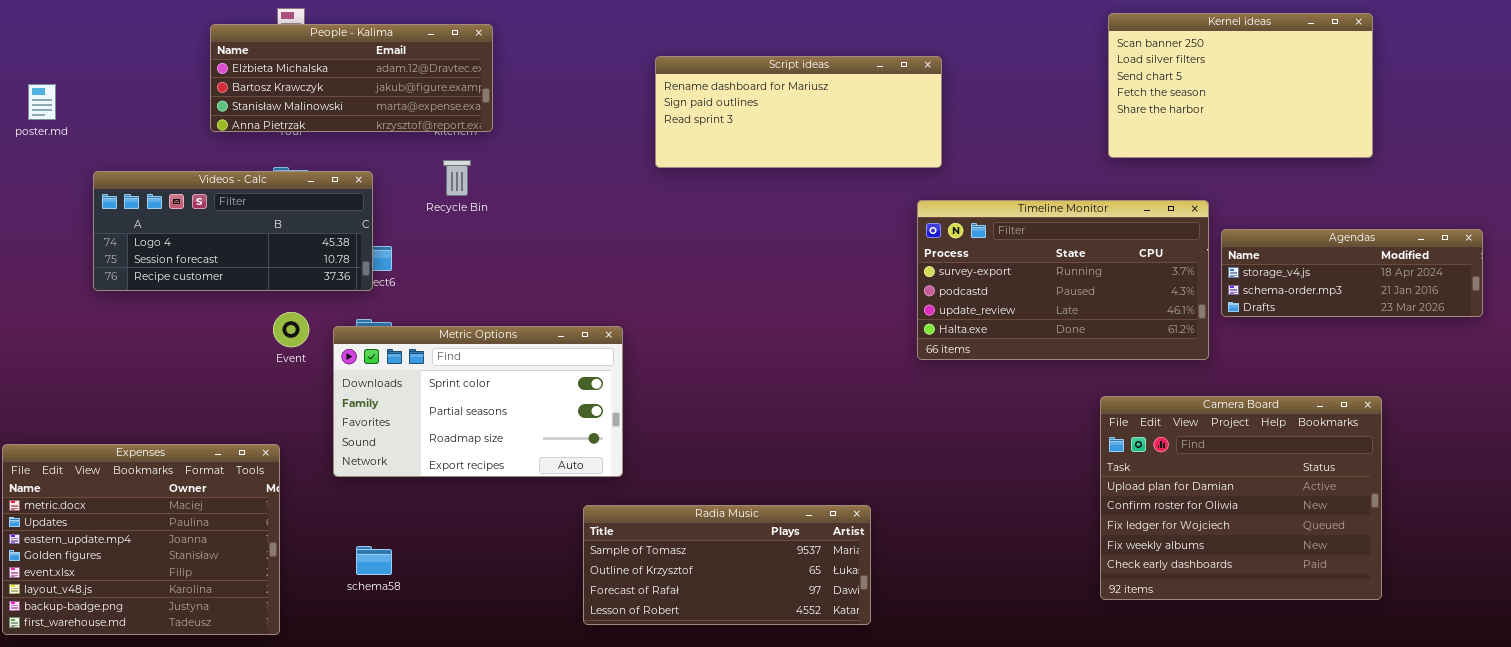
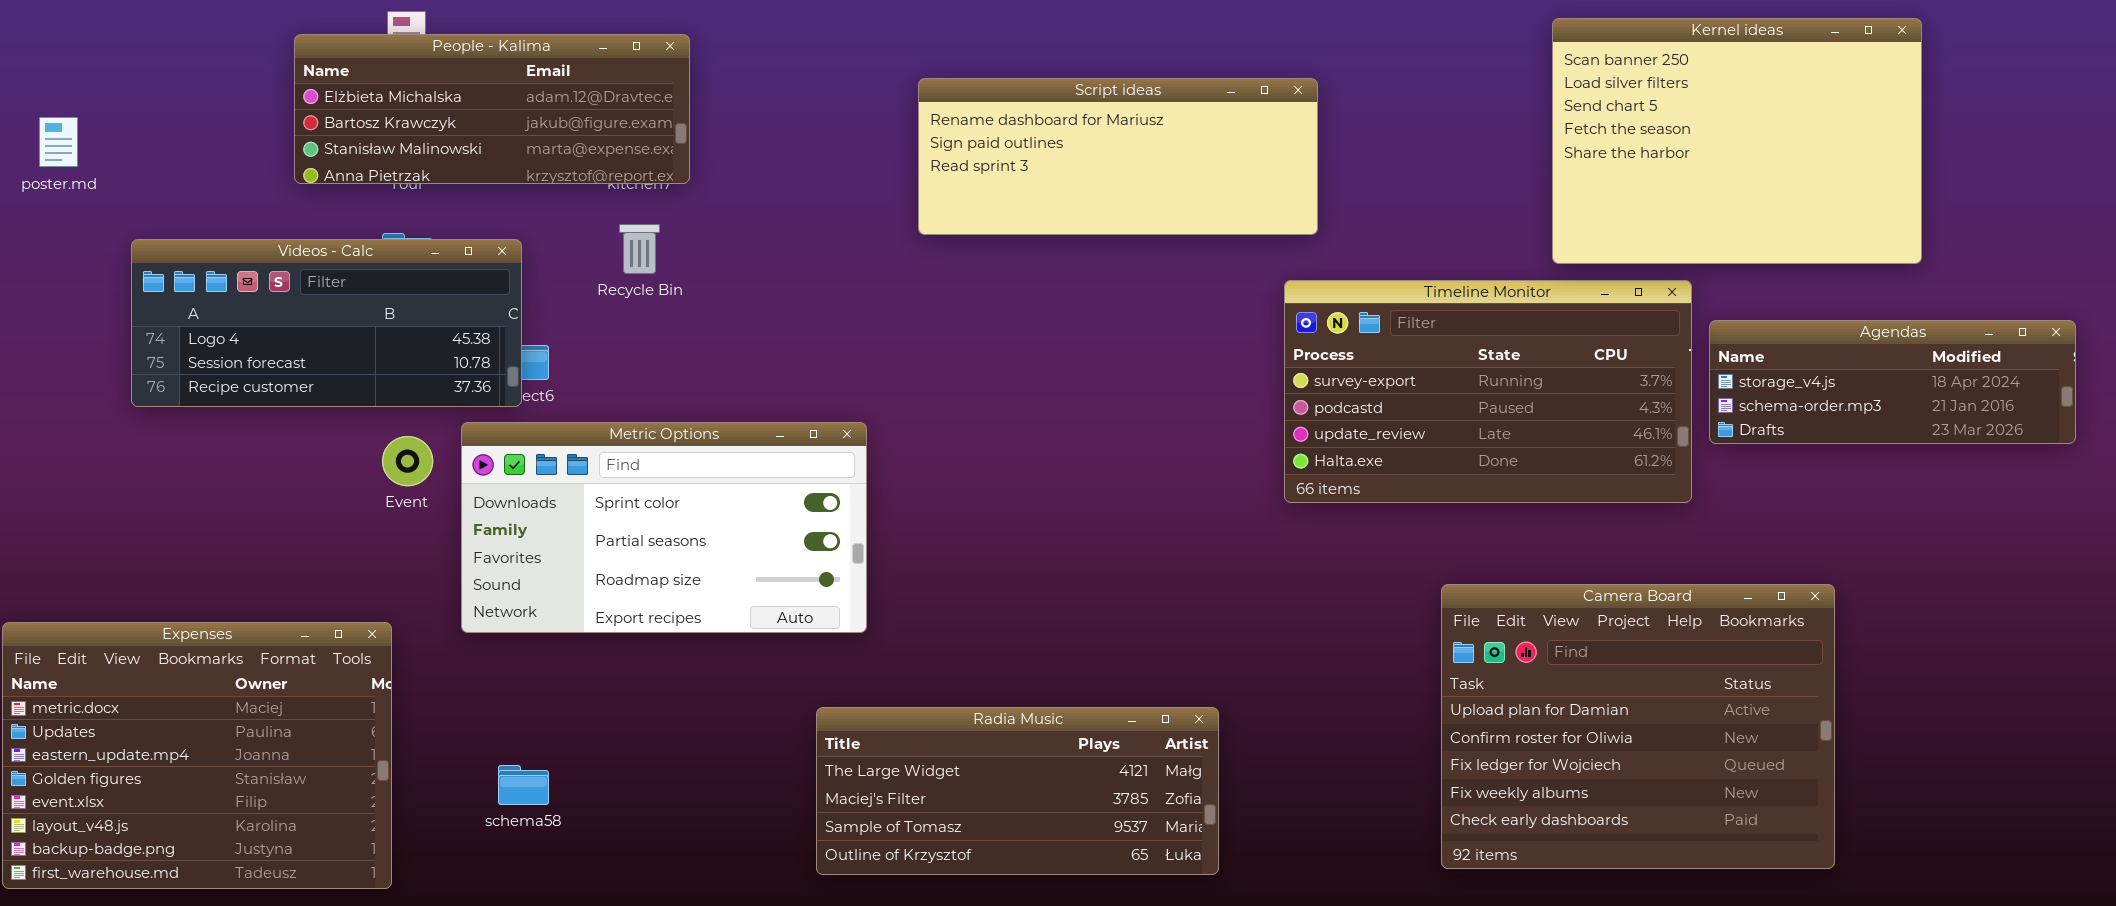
Kernel ideas: [1108,13,1373,158] -> [1552,18,1922,264], resized
Metric Options: [333,326,623,477] -> [461,422,867,633], moved
Camera Board: [1100,396,1382,600] -> [1441,584,1835,869], moved
Radia Music: [583,505,871,625] -> [816,707,1219,875], scrolled up 2 rows

